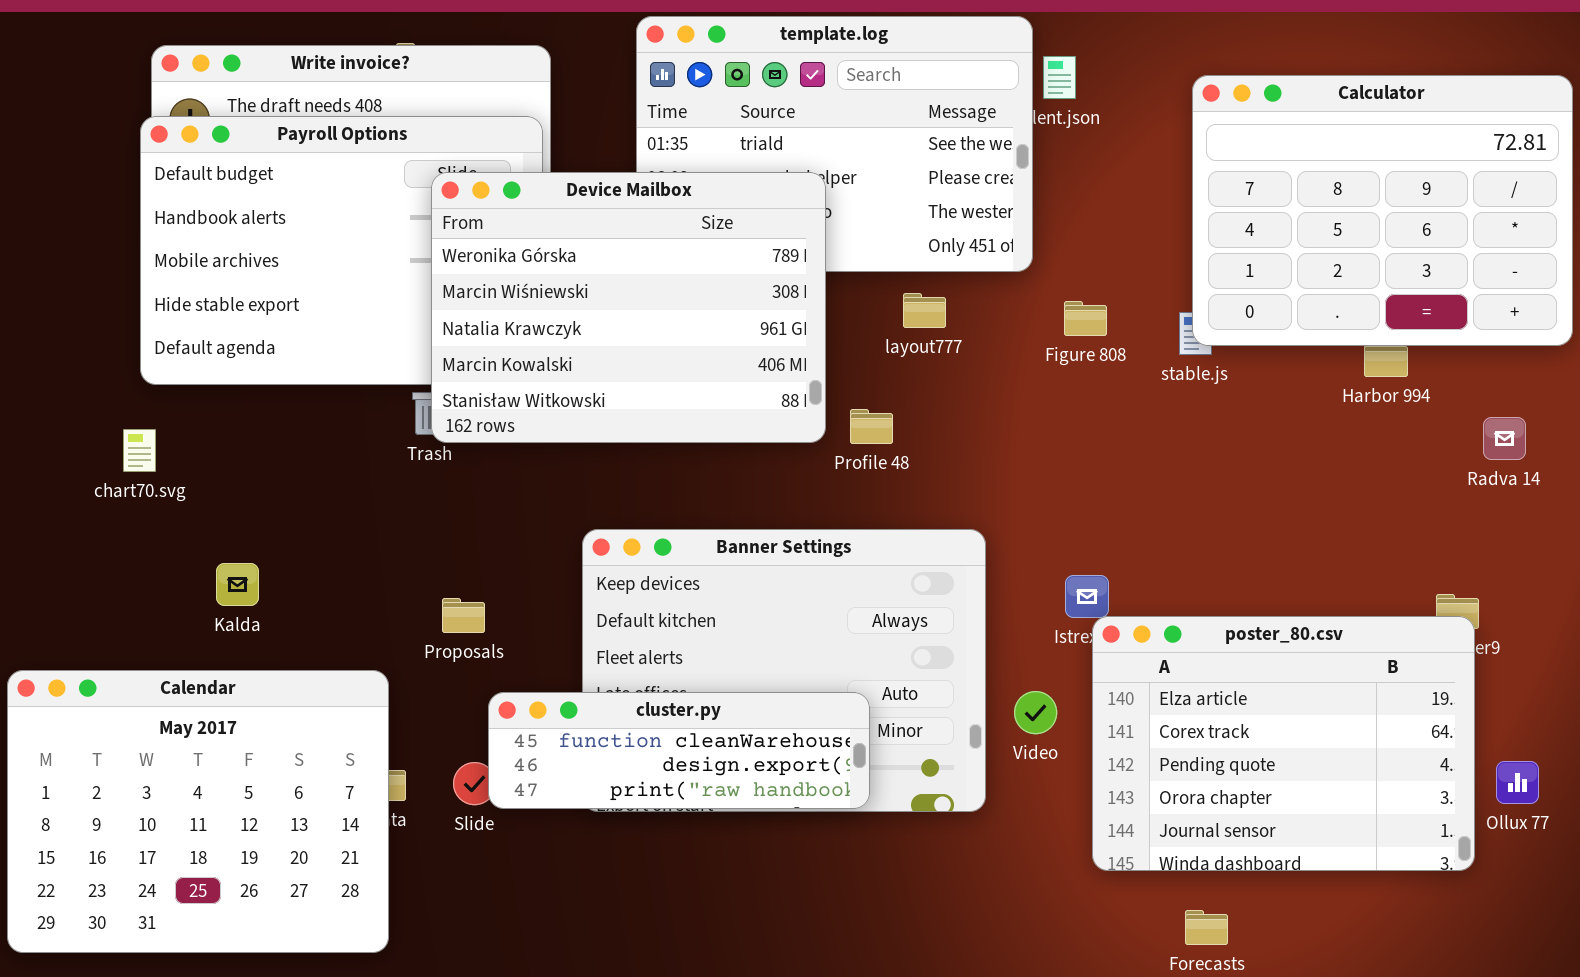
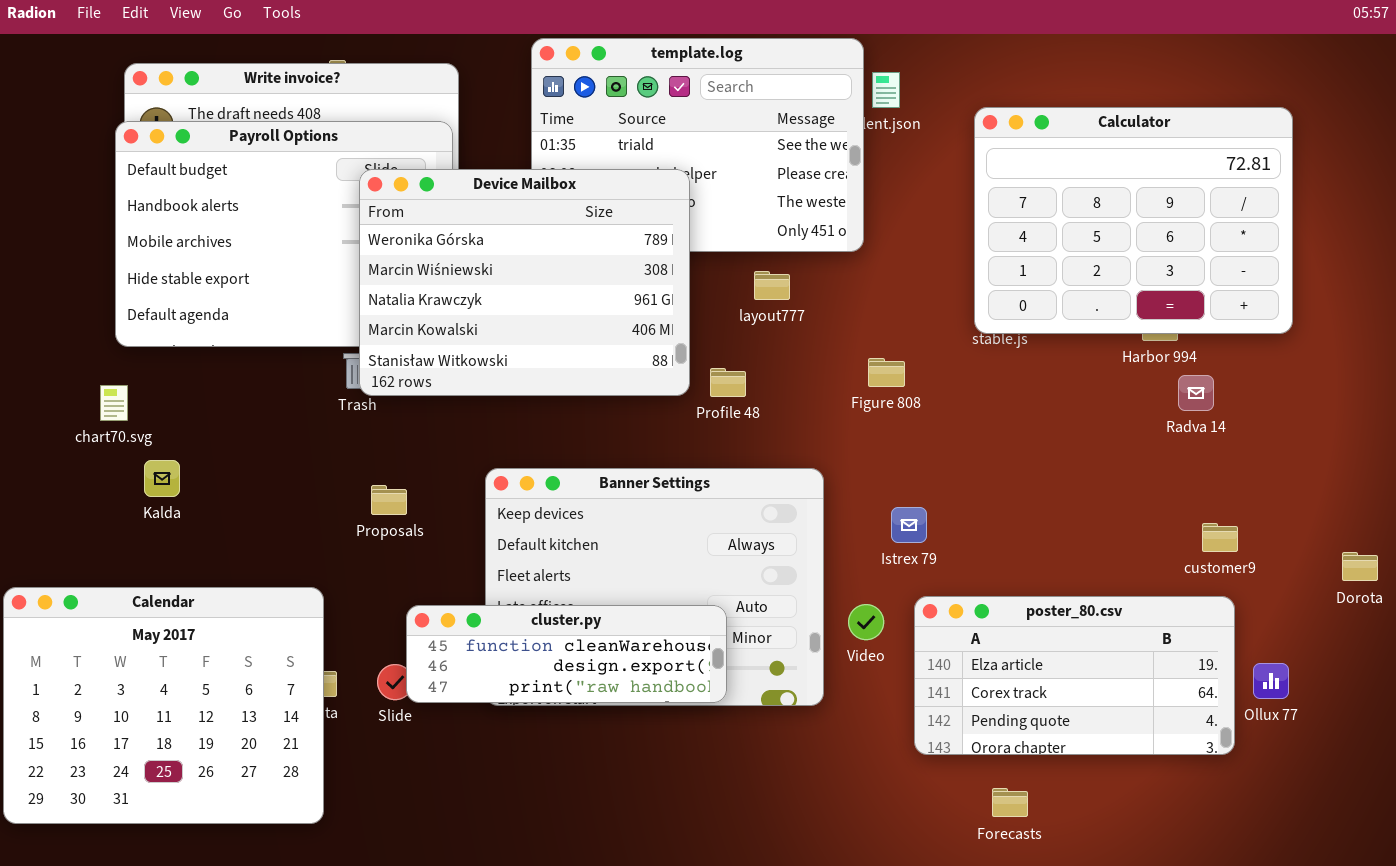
Calculator: [1192,75,1573,346] -> [974,107,1293,334], moved
Figure 808: [1064,301,1107,336] -> [868,358,905,387], moved
Radva 14: [1483,417,1526,460] -> [1178,375,1214,411], moved
Kalda: [216,563,259,606] -> [144,460,180,497], moved
Proposals: [442,598,485,633] -> [371,485,407,515], moved
poster_80.csv: [1092,616,1475,871] -> [914,596,1235,755], resized

